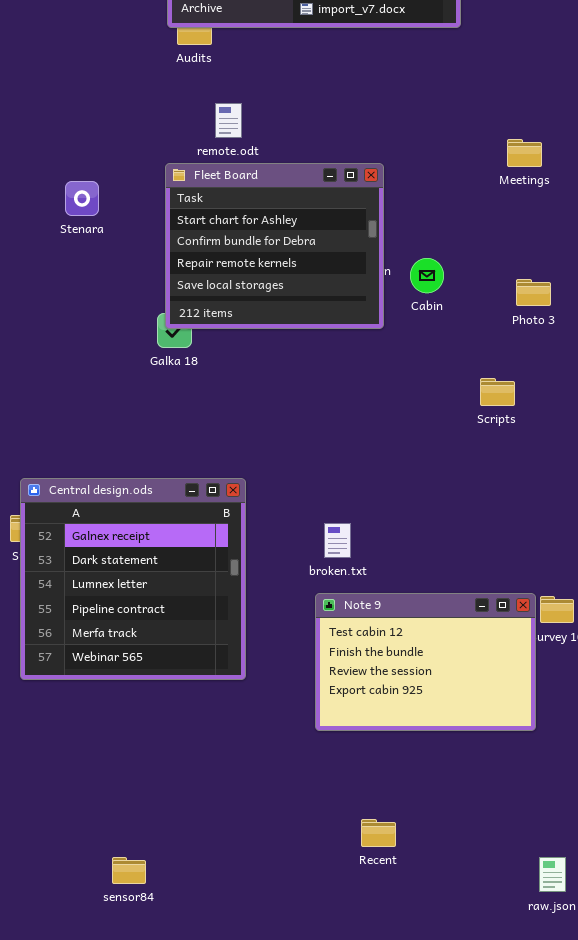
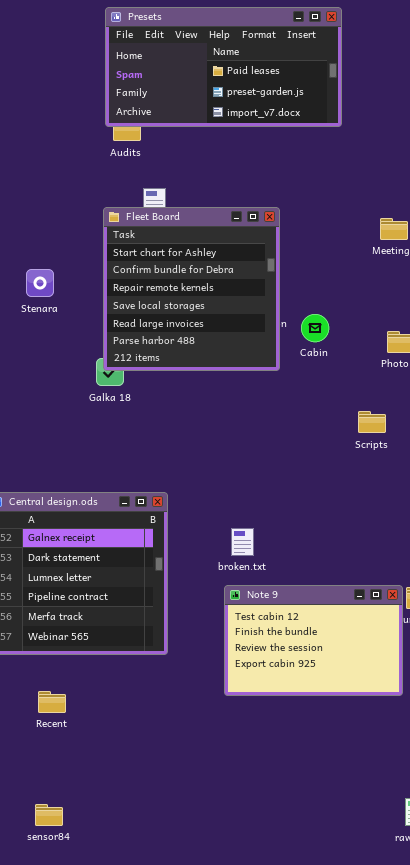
Fleet Board: [165,163,384,329] -> [103,207,280,371], resized
Stenara: [65,181,99,216] -> [26,269,54,297], moved
Recent: [361,819,396,847] -> [38,691,66,713], moved
sensor84: [112,857,146,884] -> [35,804,63,826], moved

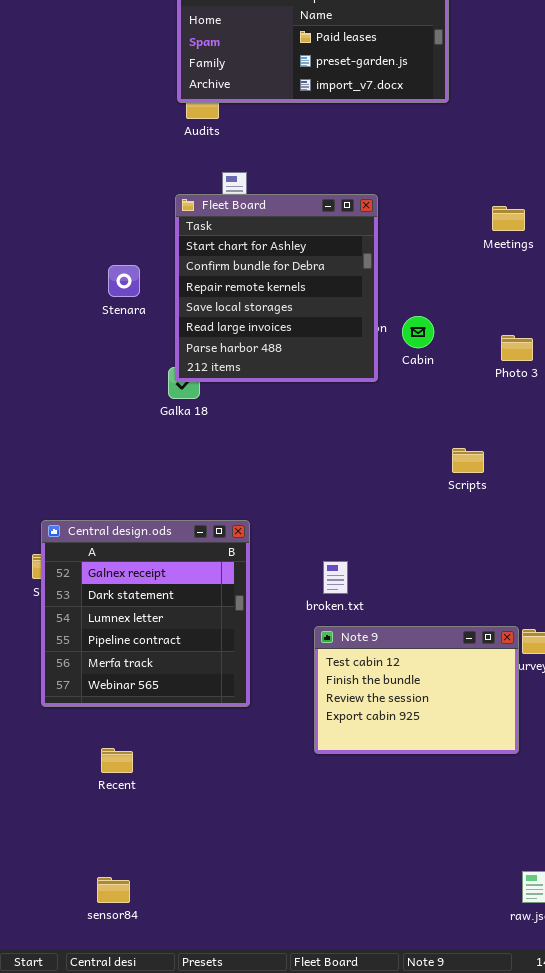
Stenara: [26,269,54,297] -> [108,265,140,297], moved
Scripts: [358,411,386,433] -> [452,448,484,473], moved

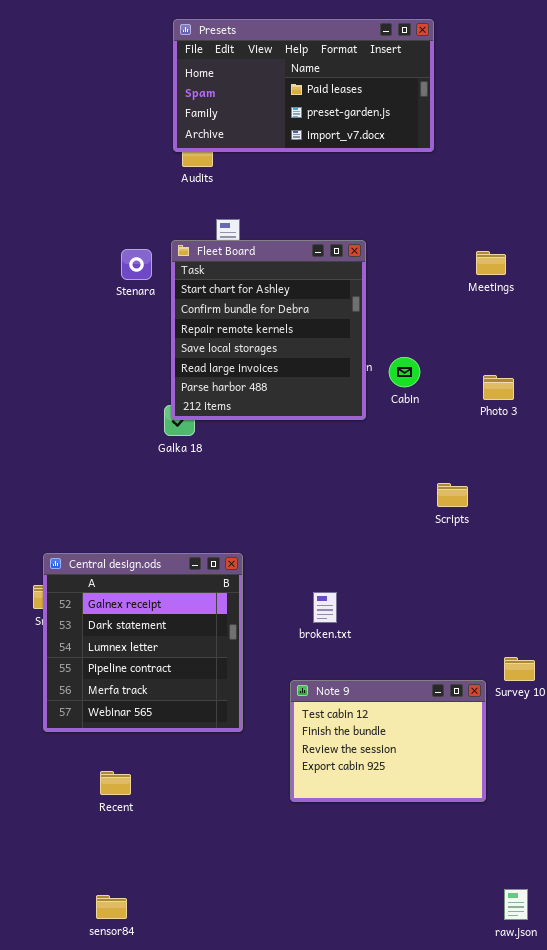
Stenara: [108,265,140,297] -> [121,249,152,280], moved
Note 9: [314,626,519,754] -> [290,680,486,802], moved

